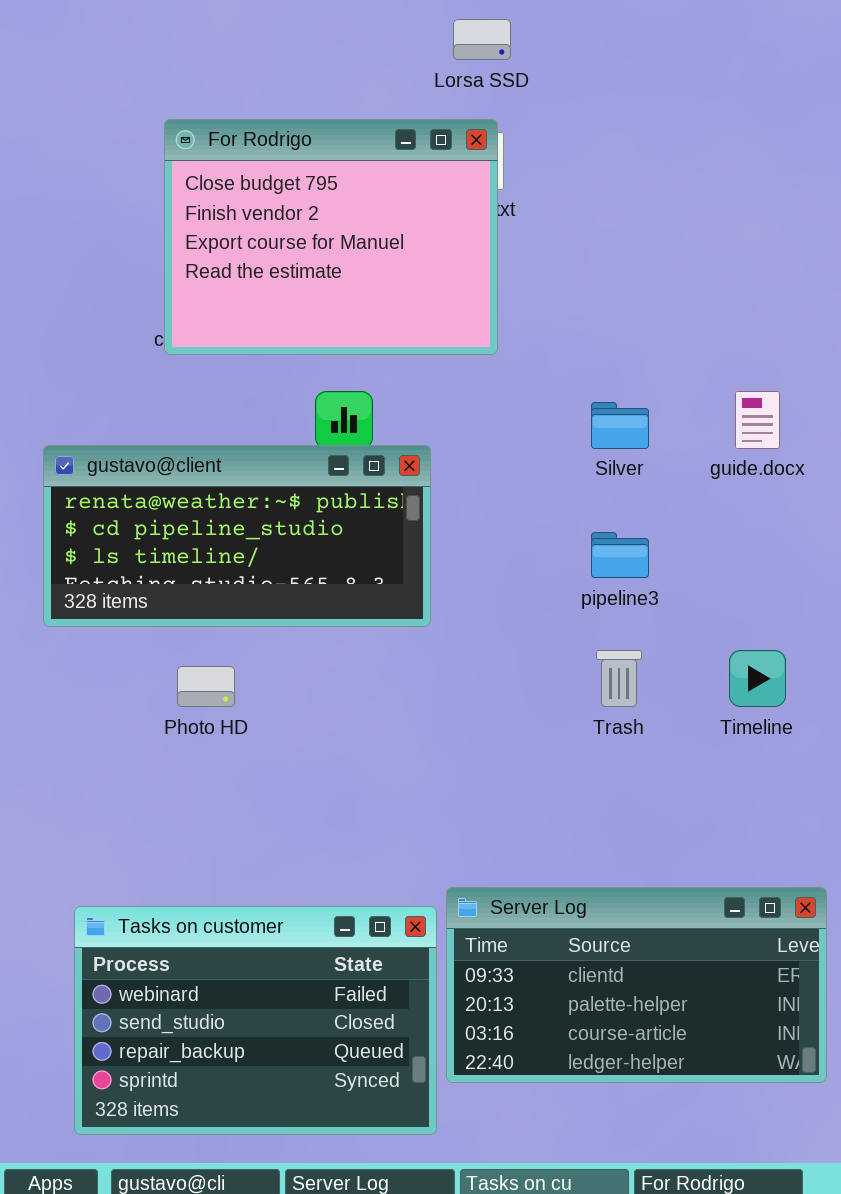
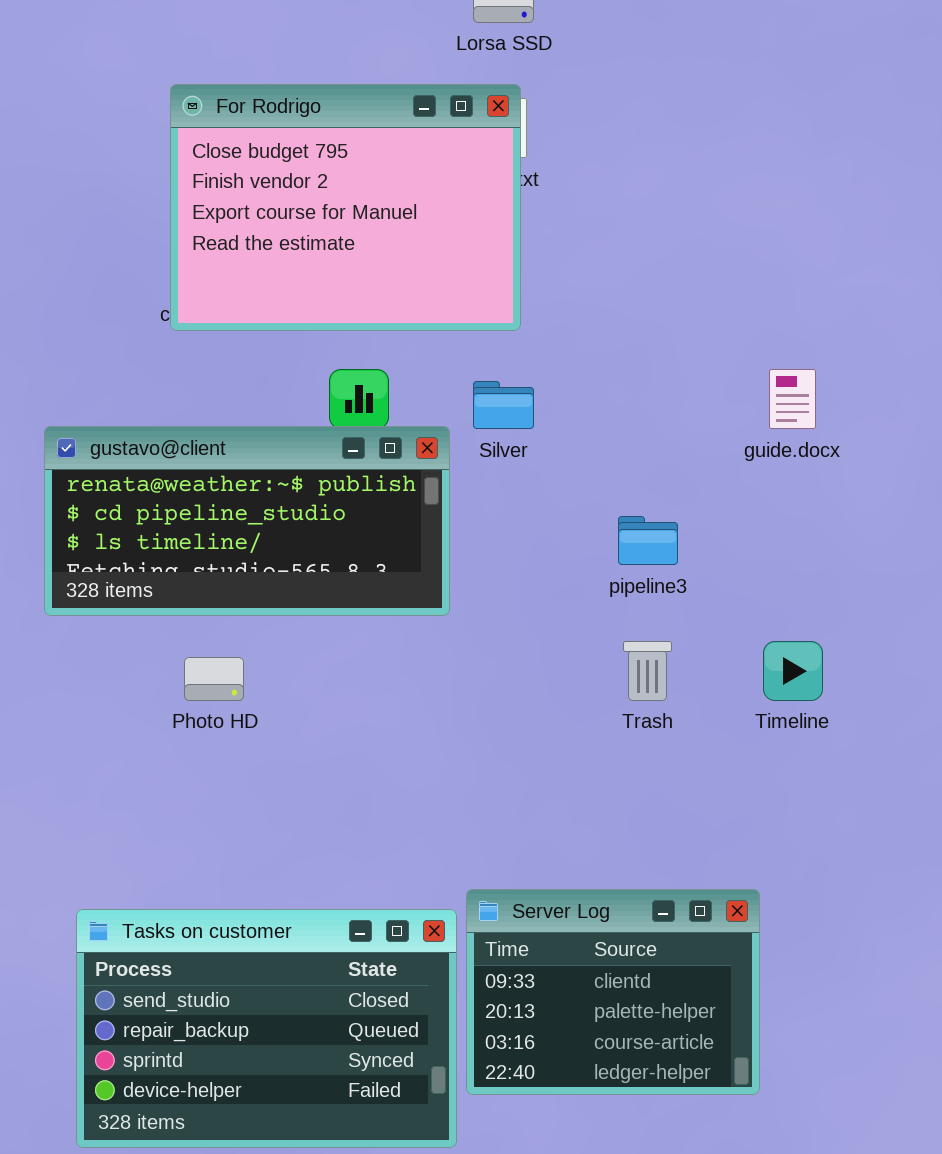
Silver: [591,402,649,449] -> [473,381,534,429], moved
Server Log: [446,887,827,1083] -> [466,889,760,1095], resized
Tasks on customer: [74,906,437,1135] -> [76,909,457,1148], scrolled down 1 row

